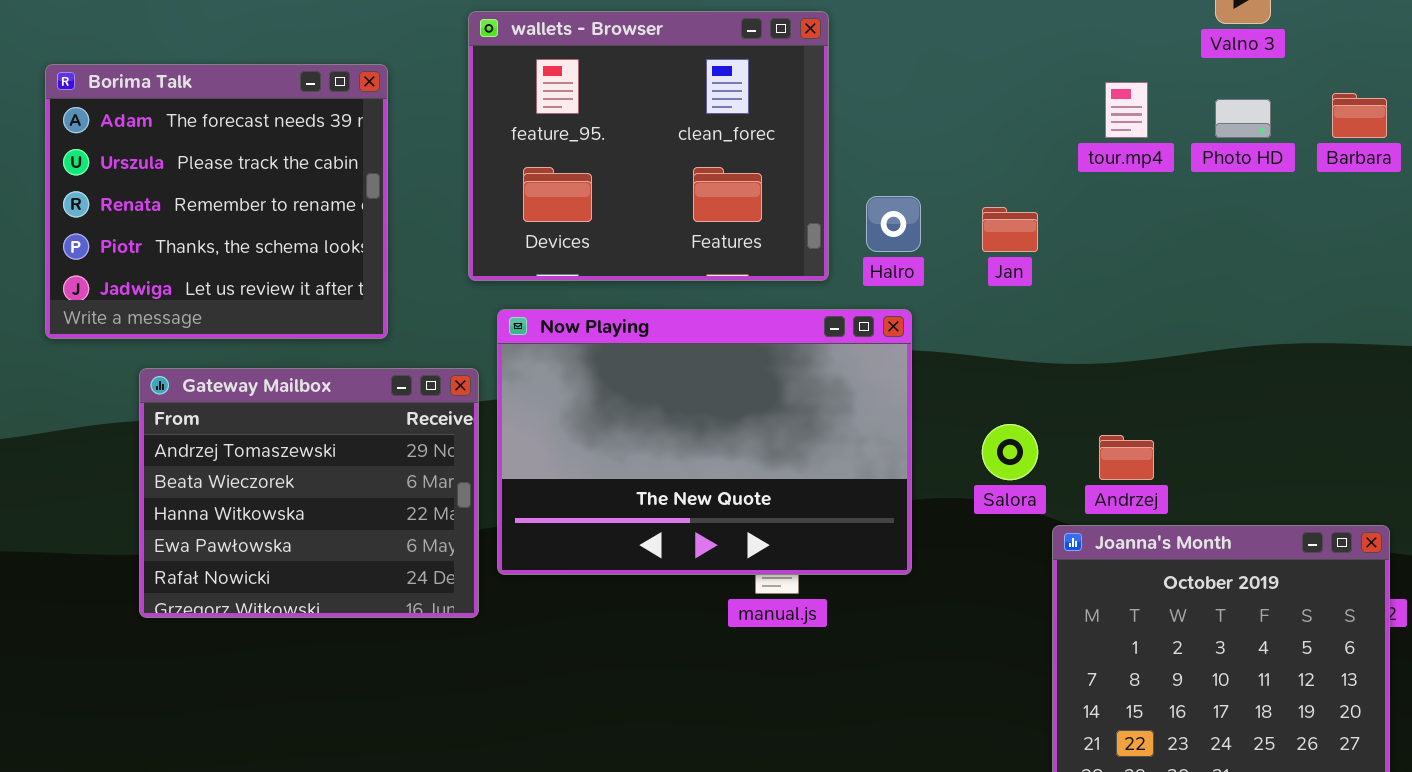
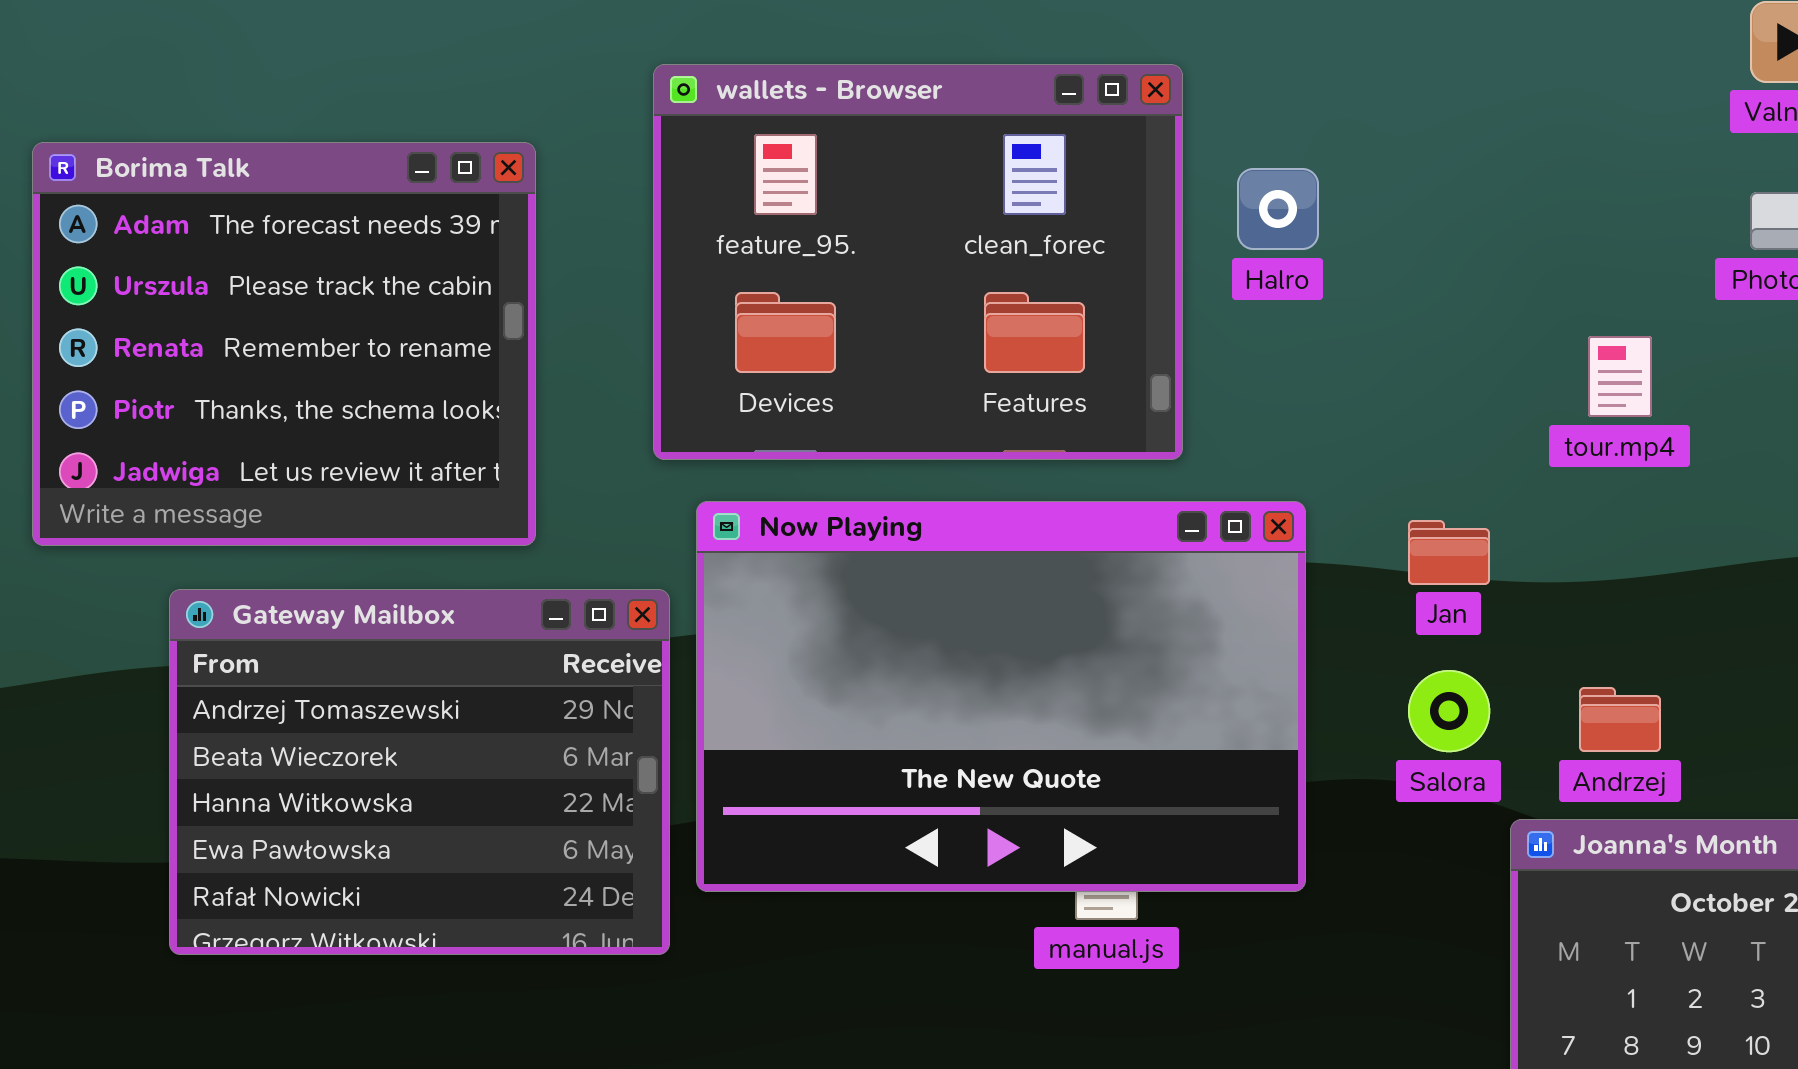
tour.mp4: [1105,82,1148,138] -> [1588,336,1652,417], moved
Halro: [866,196,921,252] -> [1237,168,1319,250], moved
Jan: [982,207,1038,252] -> [1408,520,1490,585], moved

